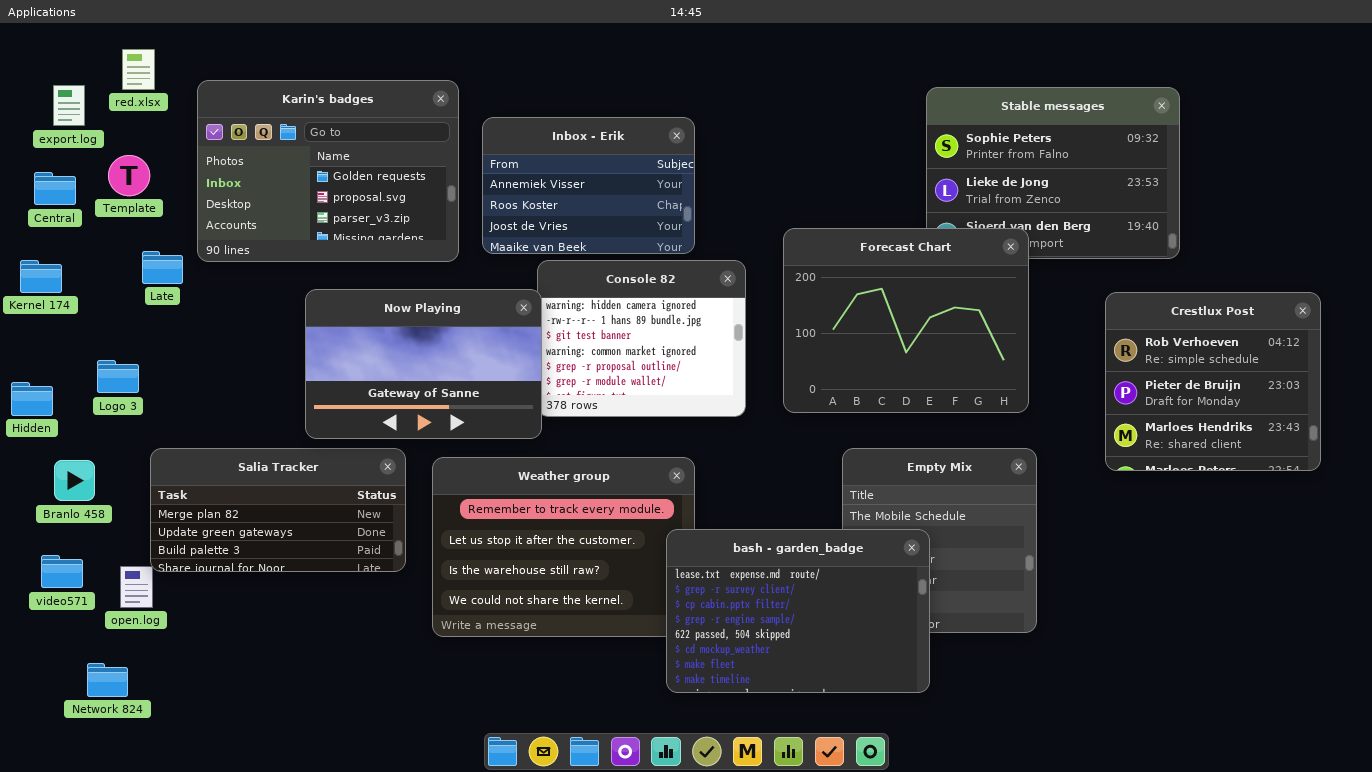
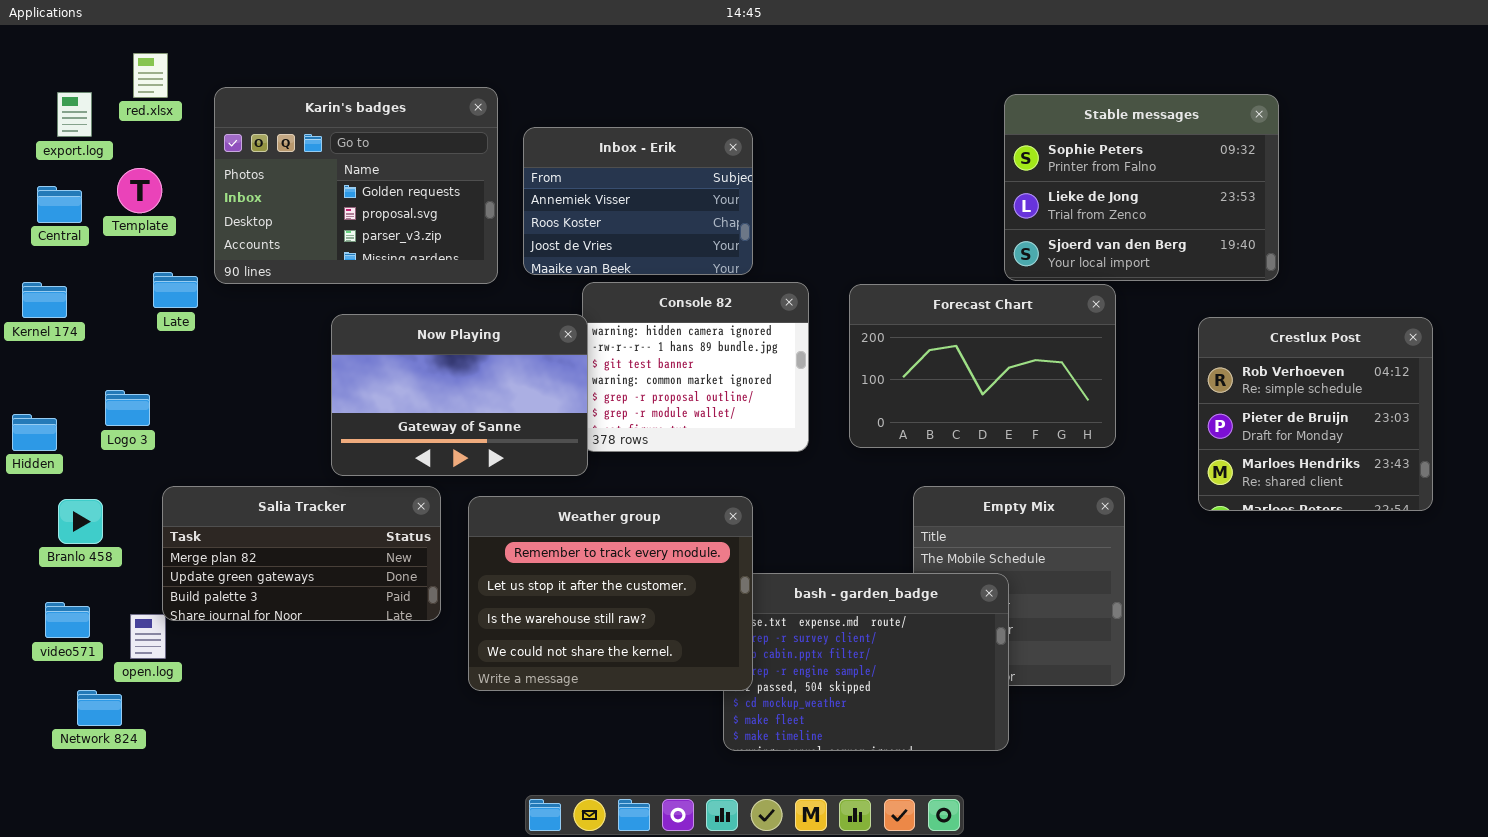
Forecast Chart: [783,228,1029,413] -> [849,284,1116,448], resized
Weather group: [432,457,695,637] -> [468,496,753,691], raised
Network 824: [87,663,128,697] -> [77,690,122,726], moved

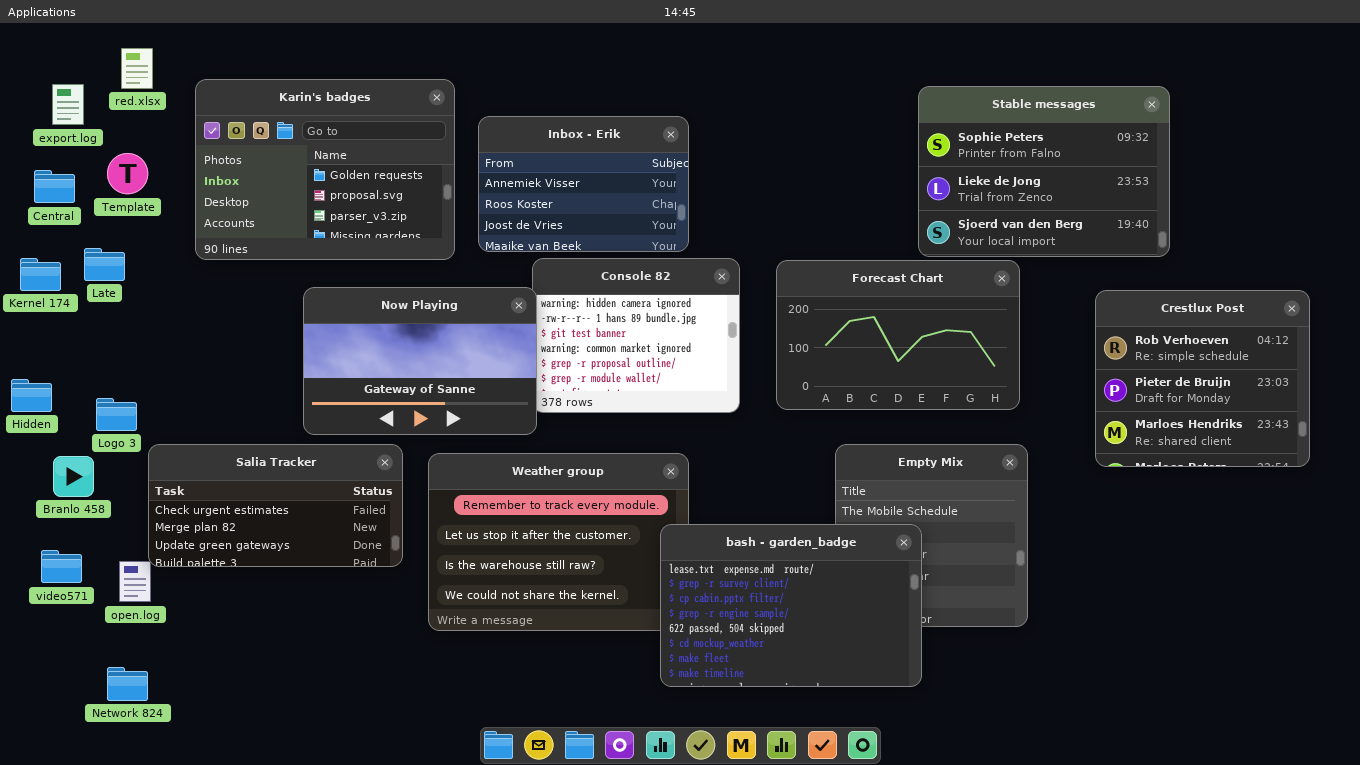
Late: [153,272,198,308] -> [84,248,125,281], moved
Logo 3: [105,390,150,426] -> [96,398,137,431], moved
Salia Tracker: [162,486,441,621] -> [148,444,403,567], scrolled up 1 row
bash - garden_badge: [723,573,1009,751] -> [660,524,922,687], raised
Network 824: [77,690,122,726] -> [107,667,148,701], moved

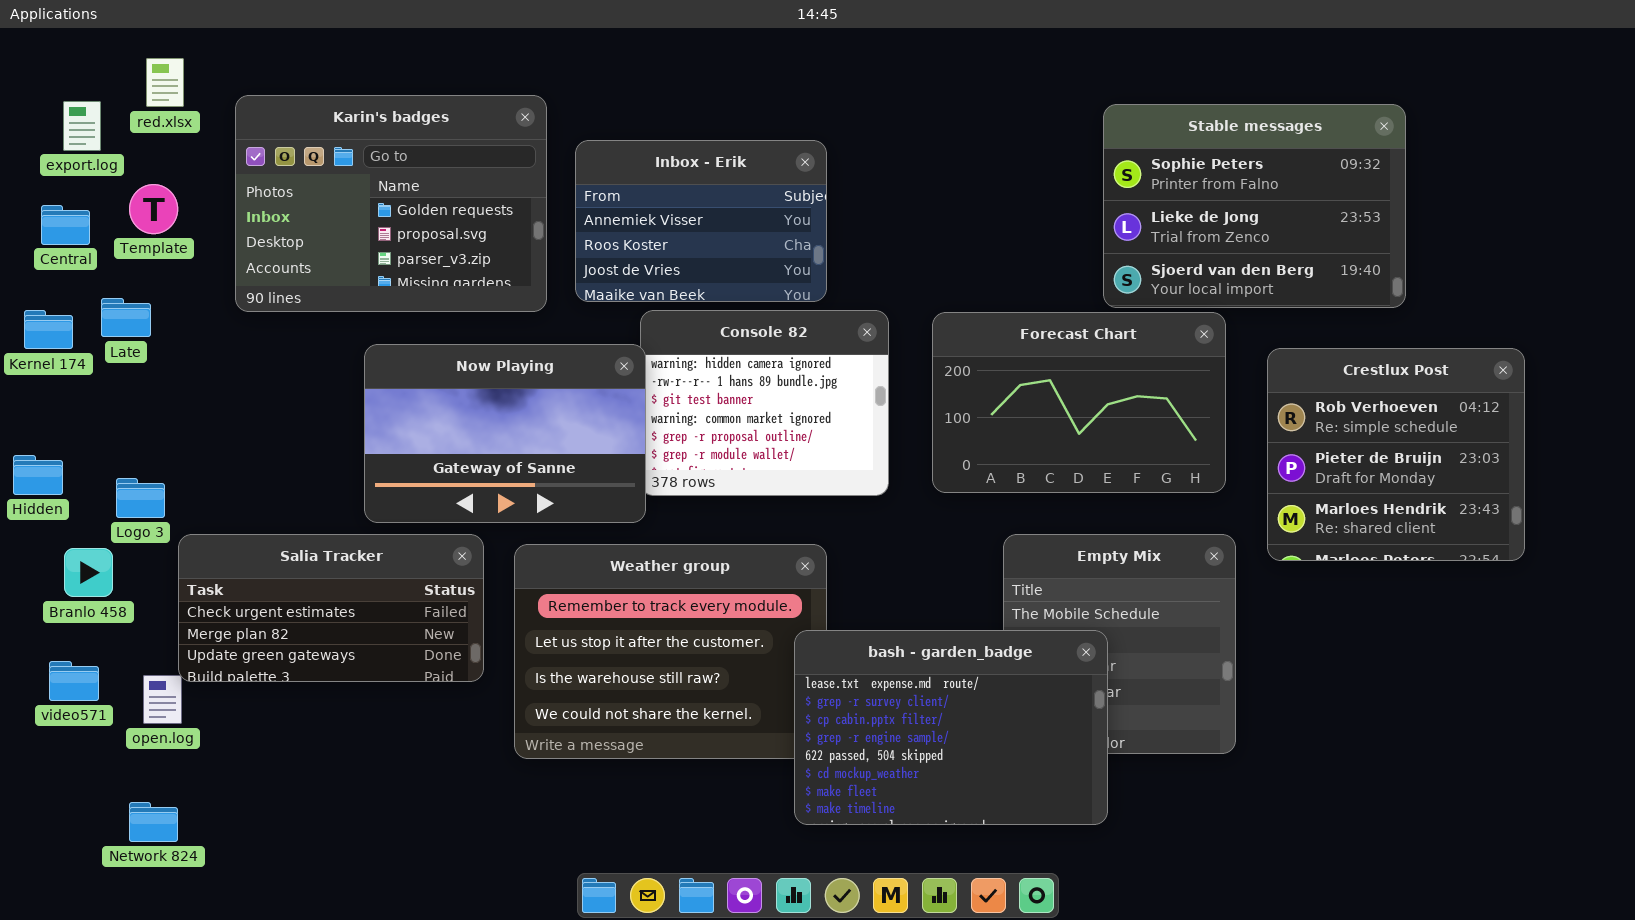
Crestlux Post: [1095,290,1310,467] -> [1267,348,1525,561], moved

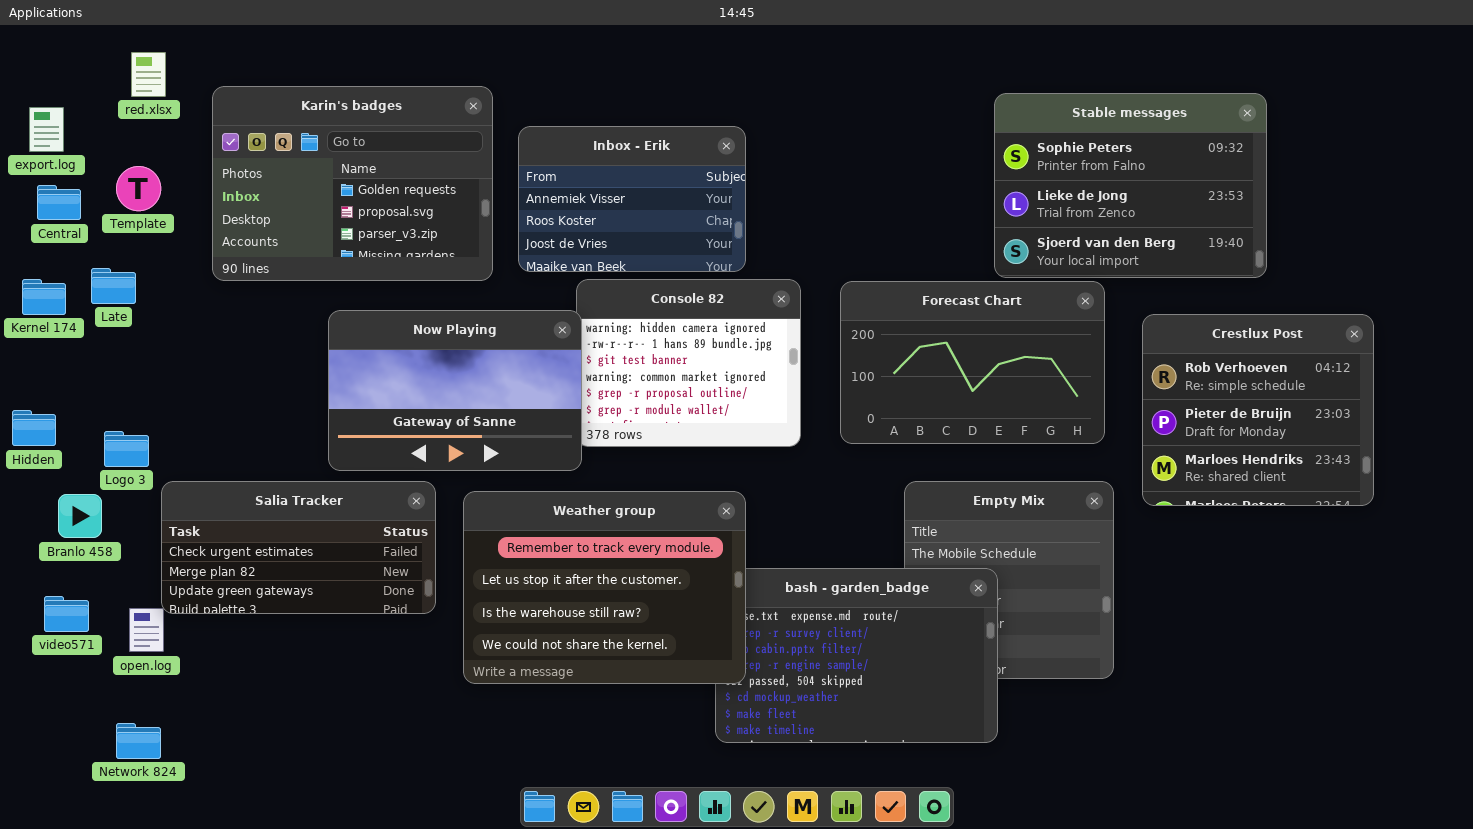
export.log: [63,101,101,151] -> [29,107,64,152], moved
Weather group: [514,544,827,759] -> [463,491,746,684], raised

